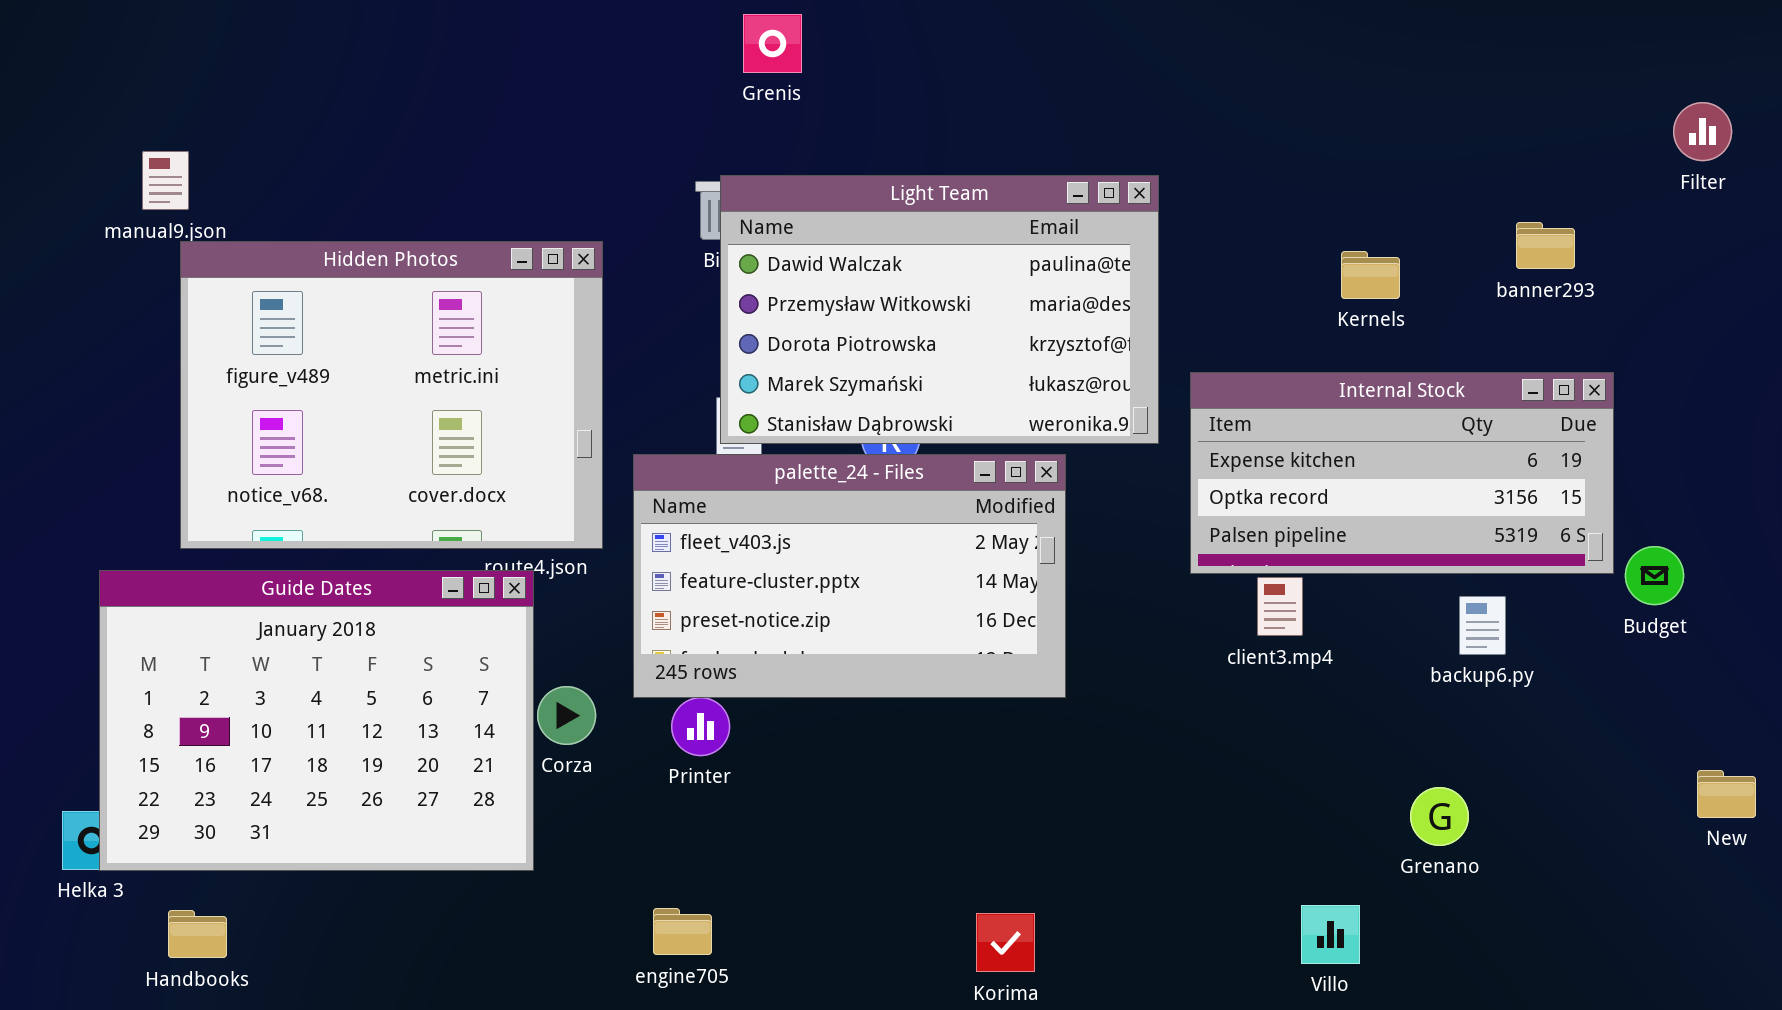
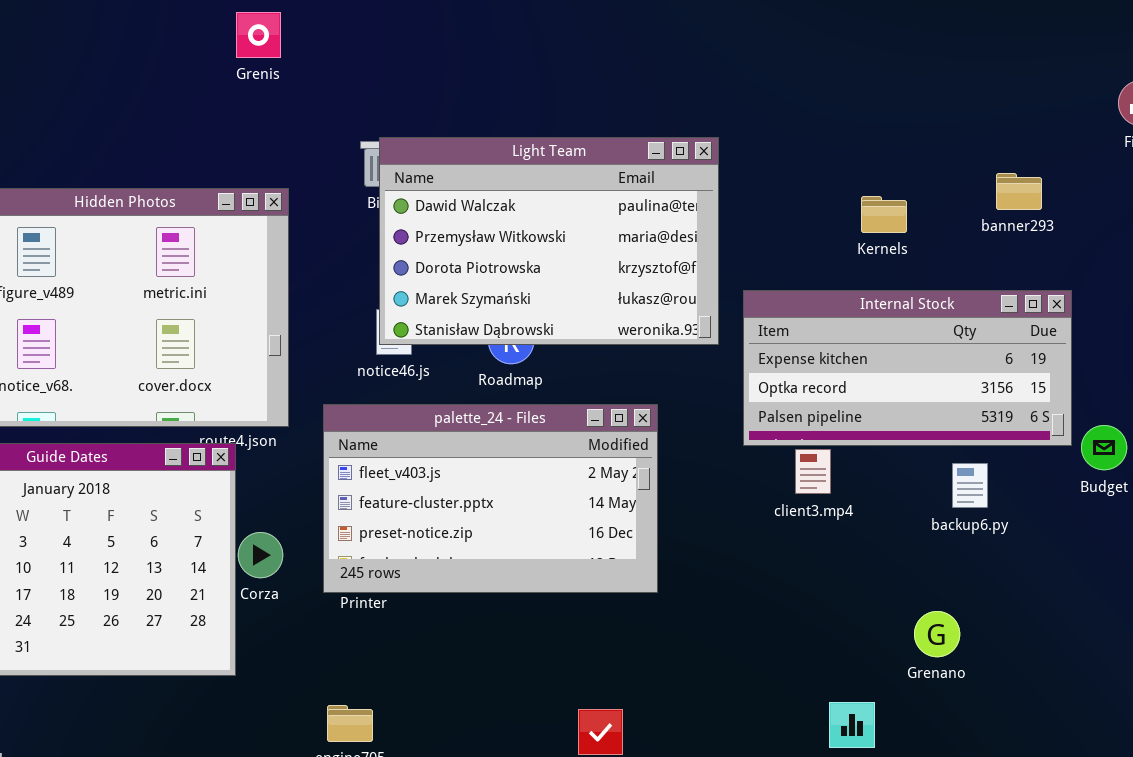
Grenis: [743,14,802,73] -> [236,12,281,58], moved
palette_24 - Files: [633,454,1066,698] -> [323,404,658,593], moved

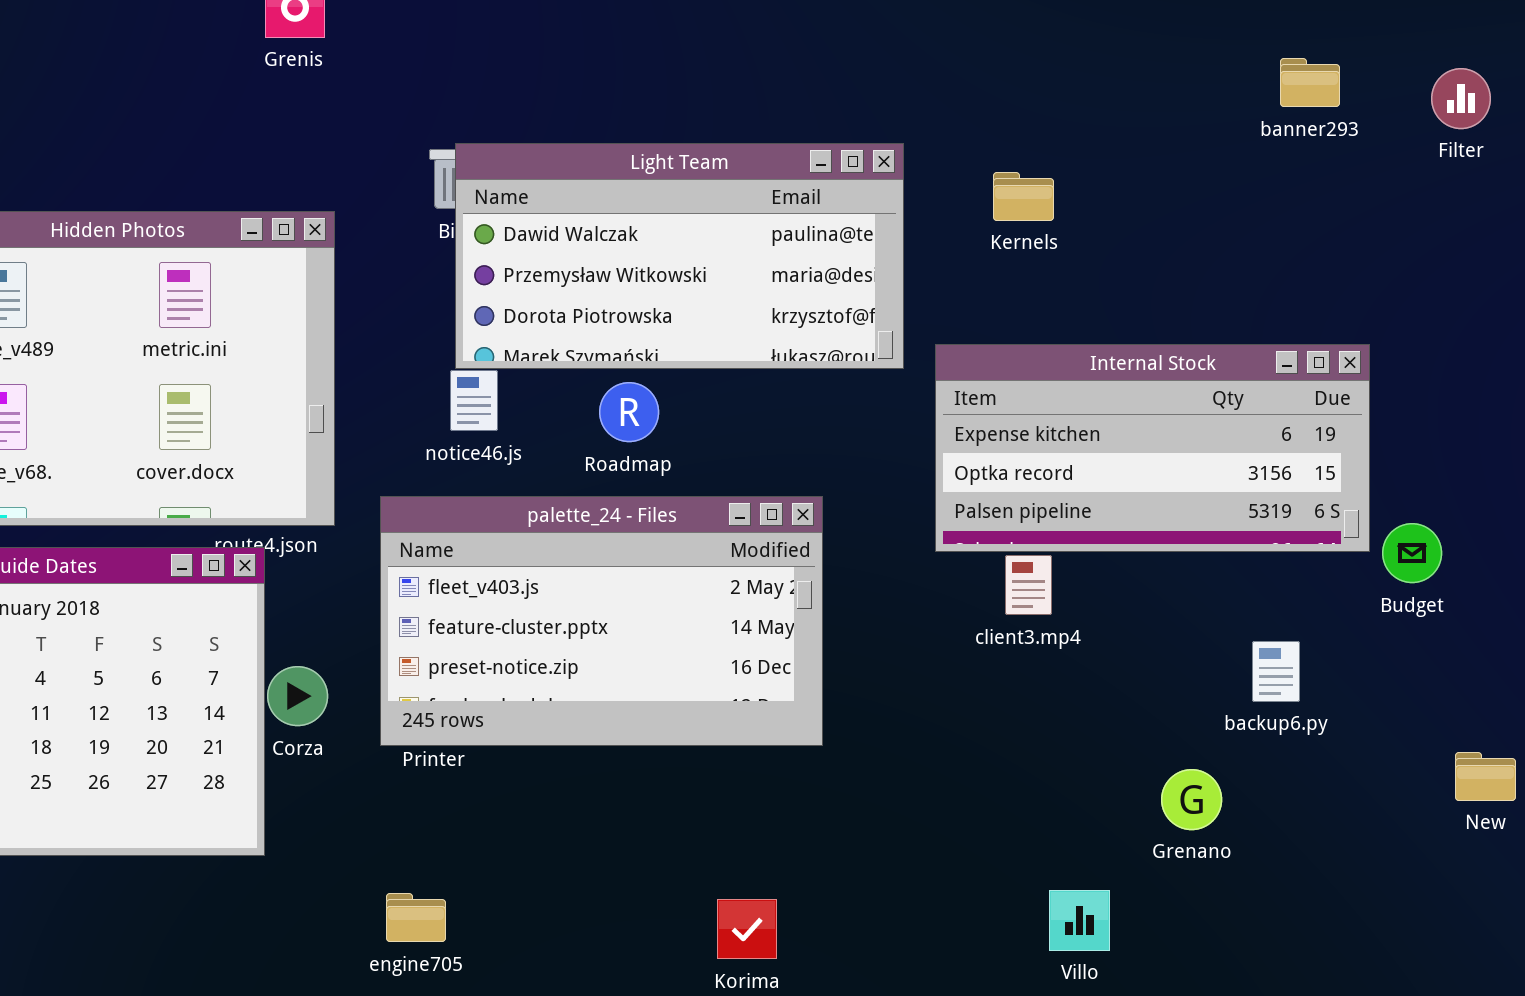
Light Team: [379,137,719,345] -> [455,143,904,369], resized
banner293: [996,173,1042,210] -> [1280,58,1340,107], moved
Kernels: [861,196,907,233] -> [993,172,1054,221], moved
backup6.py: [952,463,988,508] -> [1252,641,1300,702], moved

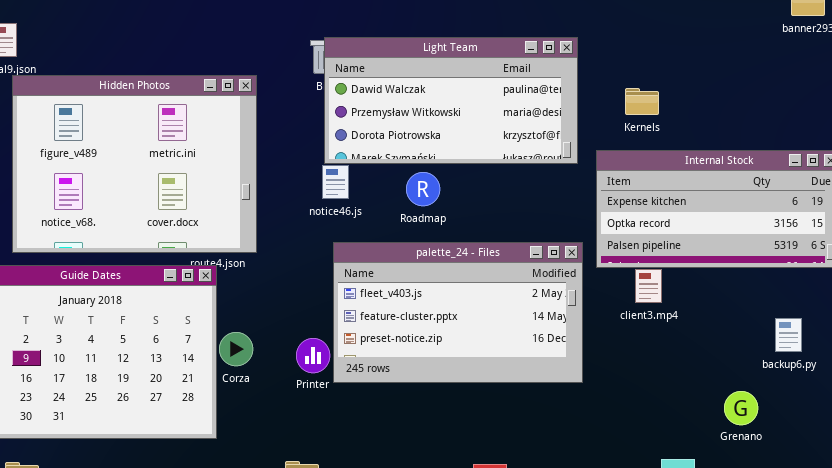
Kernels: [993,172,1054,221] -> [625,88,659,115], moved
palette_24 - Files: [380,496,823,746] -> [333,242,583,383], moved

